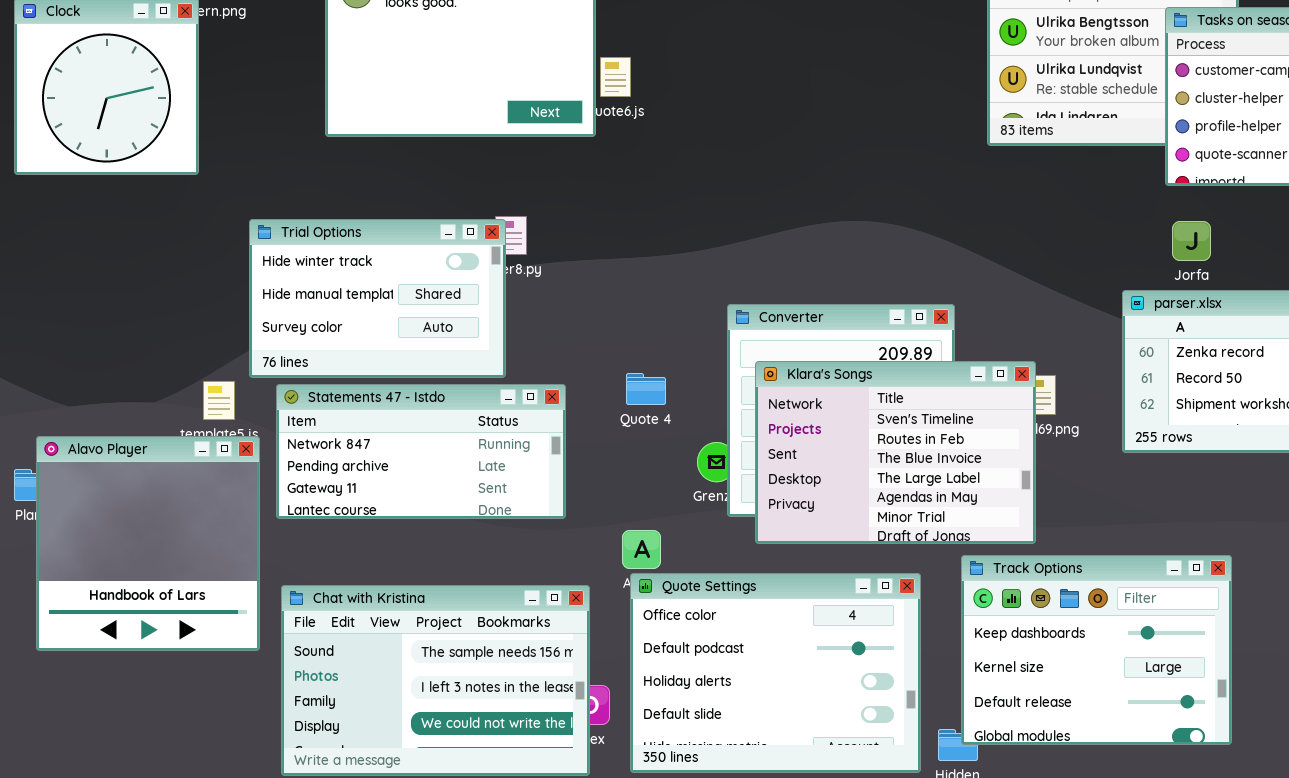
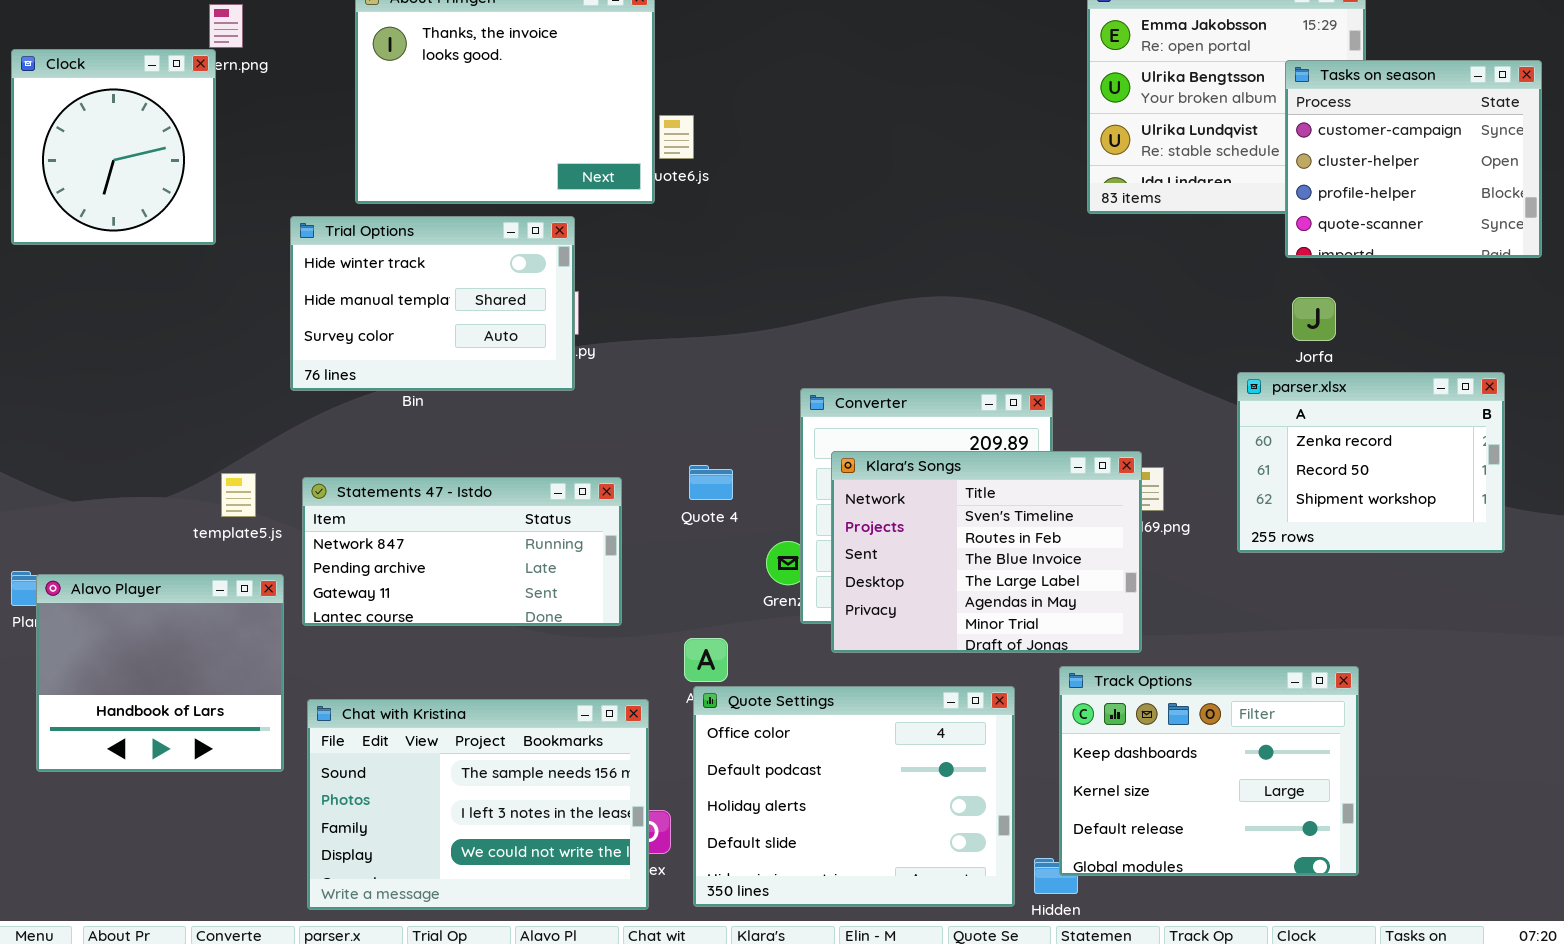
Trial Options: [249,219,506,378] -> [290,216,575,391], moved
Alavo Player: [36,436,260,651] -> [36,574,284,772], resized

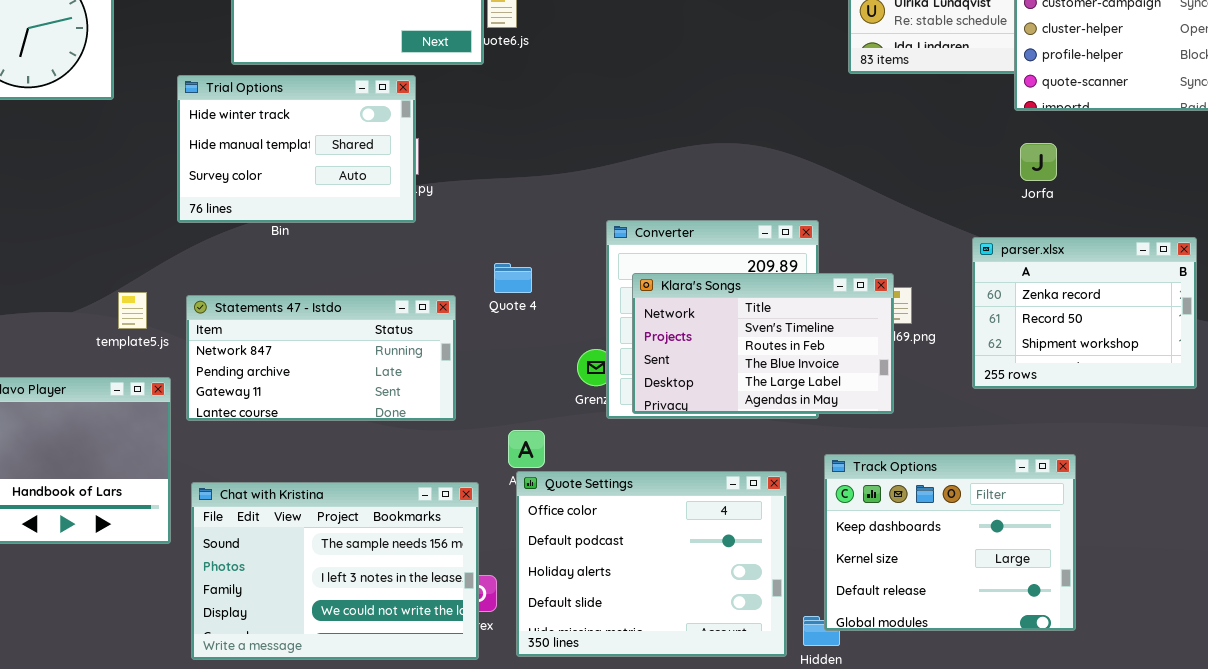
parser.xlsx: [1237,372,1505,553] -> [972,237,1197,389], moved
Klara's Songs: [831,451,1142,653] -> [632,273,894,414], resized
Quote 4: [689,465,733,500] -> [494,263,532,293], moved

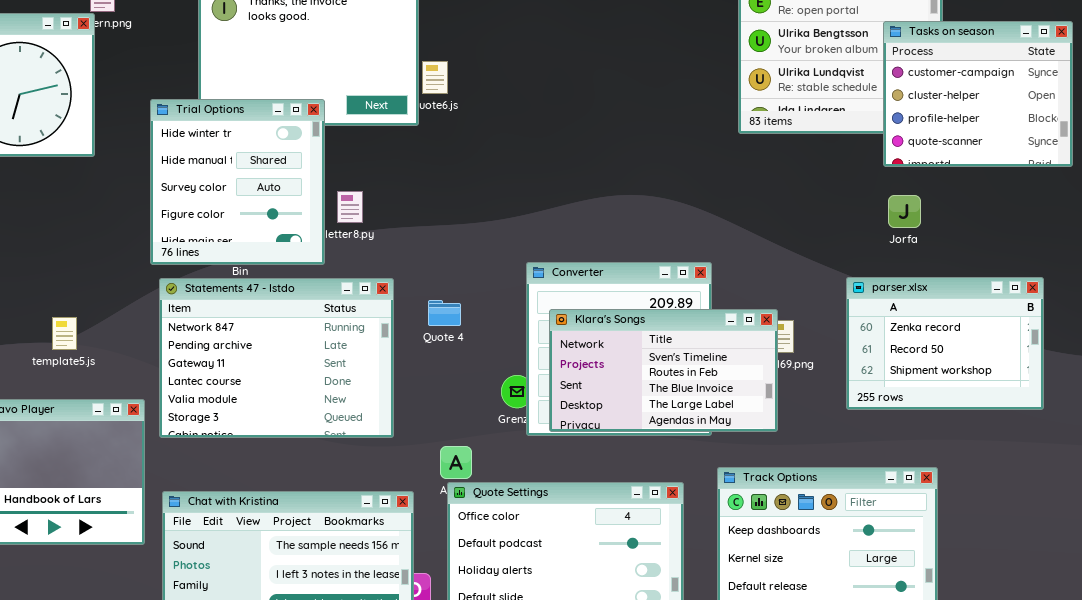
Trial Options: [177,75,416,223] -> [150,99,325,265], resized
template5.js: [118,292,147,329] -> [52,317,77,350], moved
Statements 47 - Istdo: [186,295,456,421] -> [159,278,394,438], resized

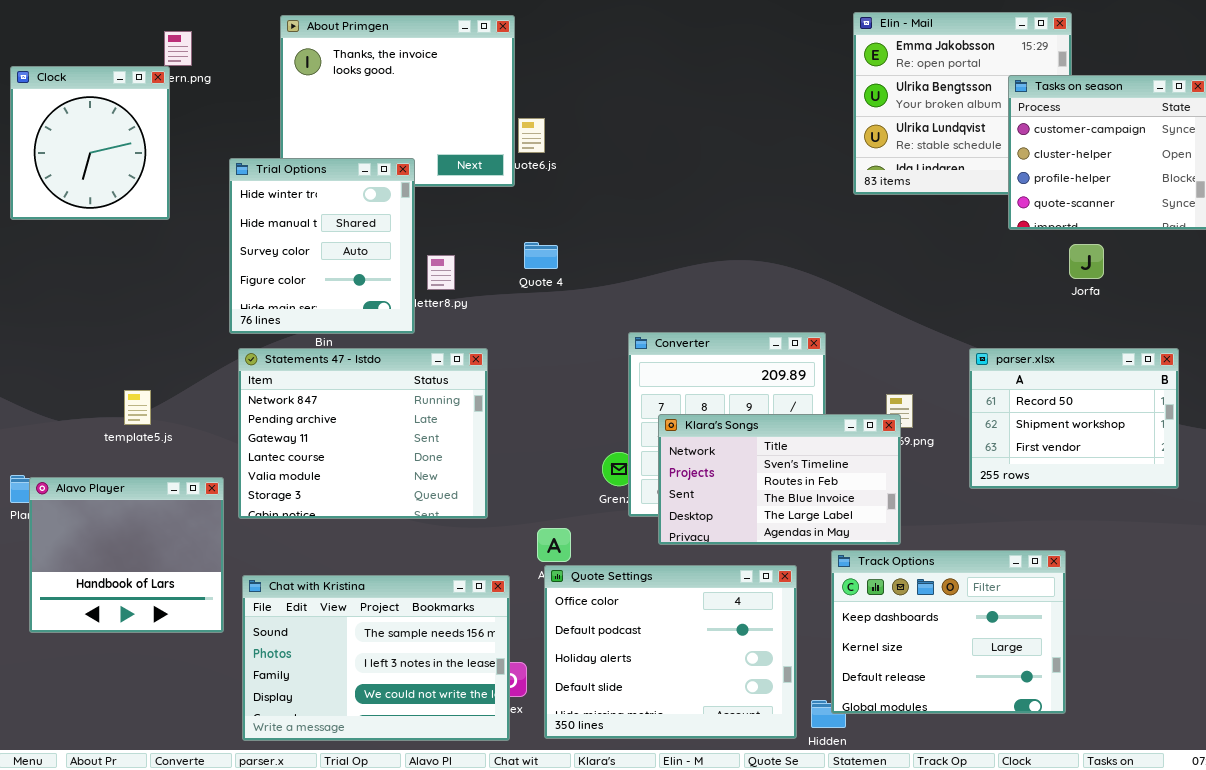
Jorfa: [888,195,921,228] -> [1069,244,1104,279], moved
parser.xlsx: [846,277,1044,410] -> [969,348,1179,489], scrolled down 1 row
Quote 4: [428,300,461,326] -> [524,242,558,269], moved
Klara's Songs: [549,309,778,432] -> [658,414,901,545], moved

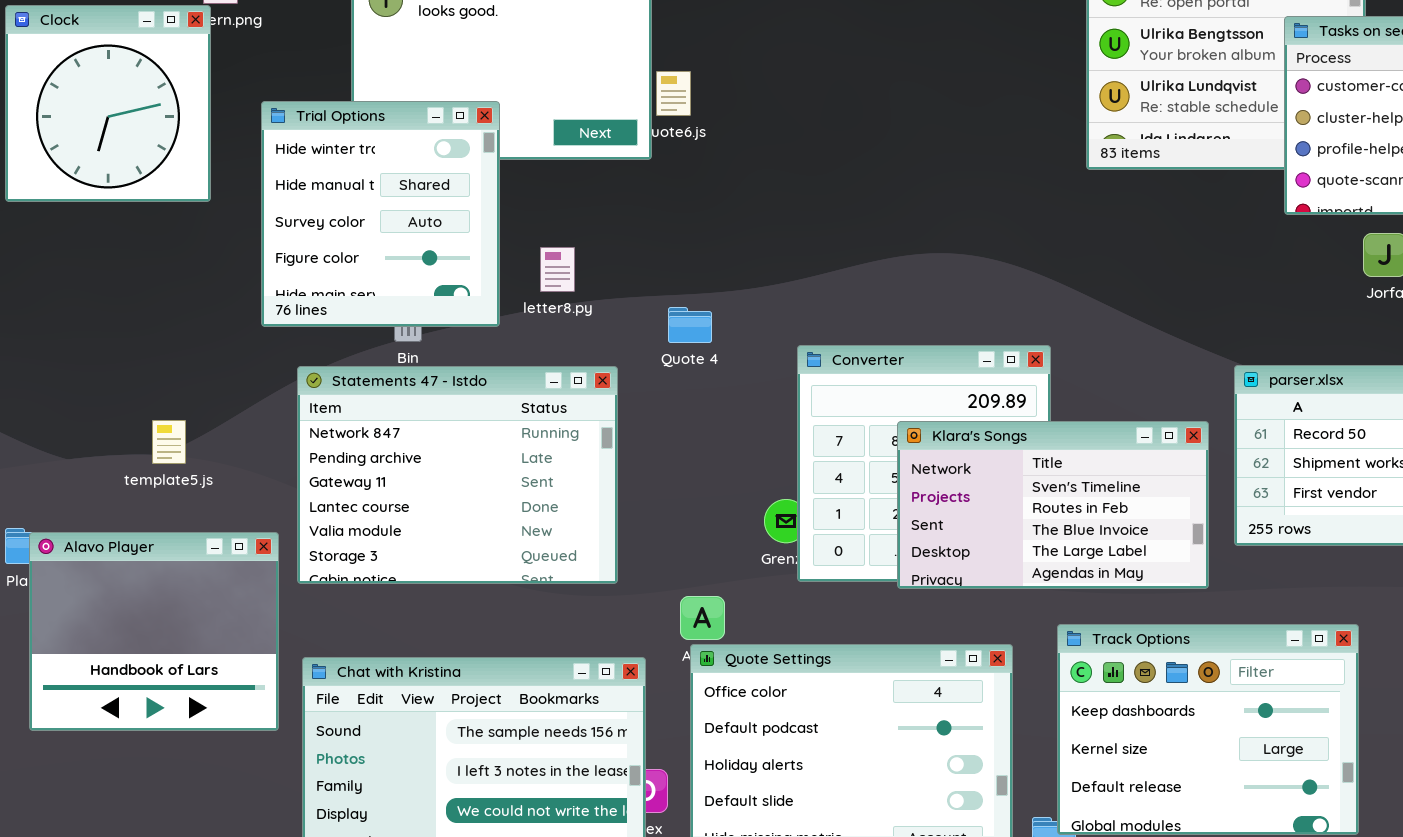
Trial Options: [229,158,415,334] -> [261,101,500,327], moved
Quote 4: [524,242,558,269] -> [668,307,712,343], moved
Klara's Songs: [658,414,901,545] -> [897,421,1209,589], moved

